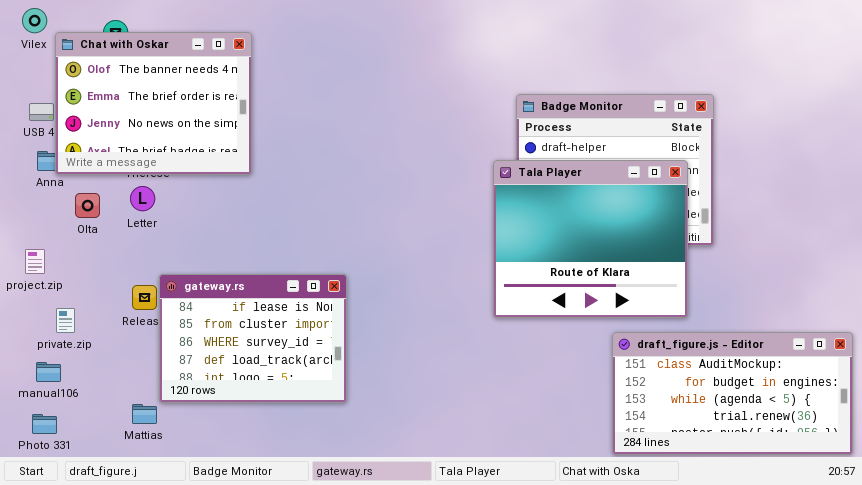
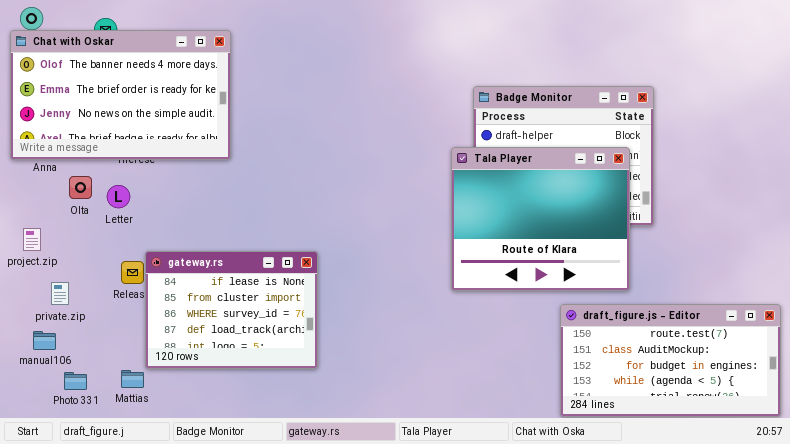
Chat with Oskar: [55,32,252,175] -> [10,30,231,160], resized
Letter: [130,186,155,211] -> [107,185,130,208], moved
draft_figure.js - Editor: [612,332,853,455] -> [560,304,781,417], scrolled up 1 row
Photo 331: [32,414,57,434] -> [64,372,87,390], moved

